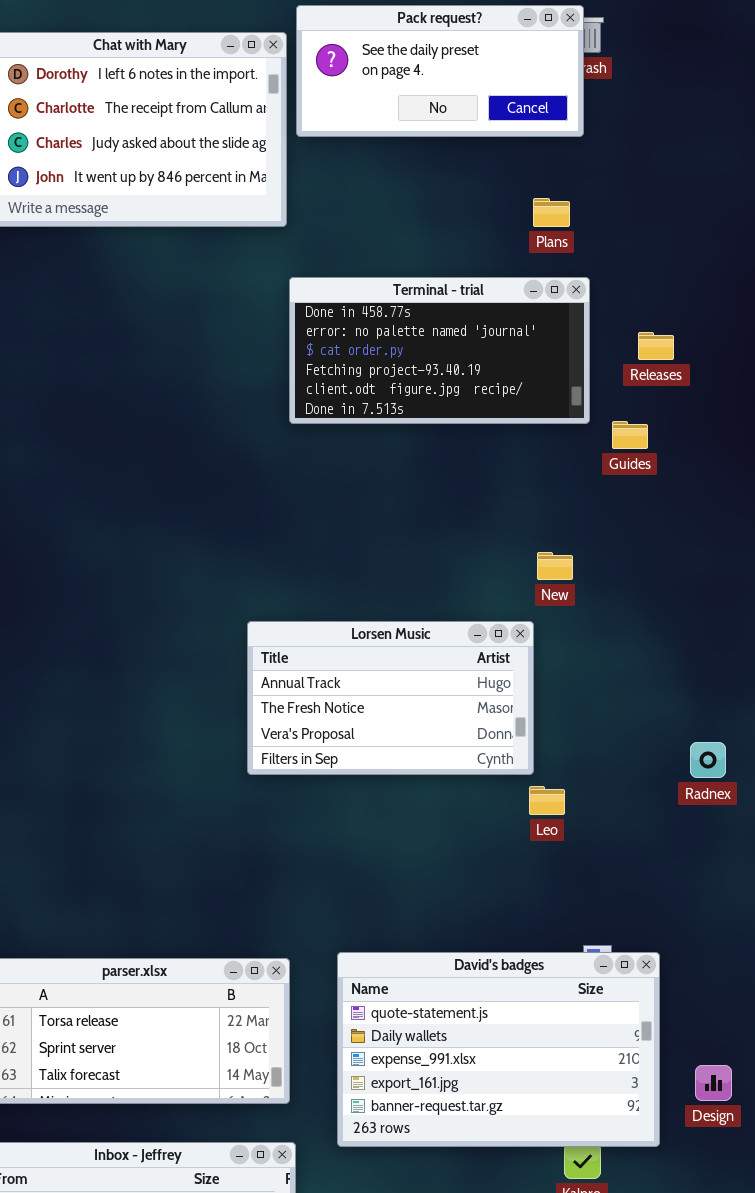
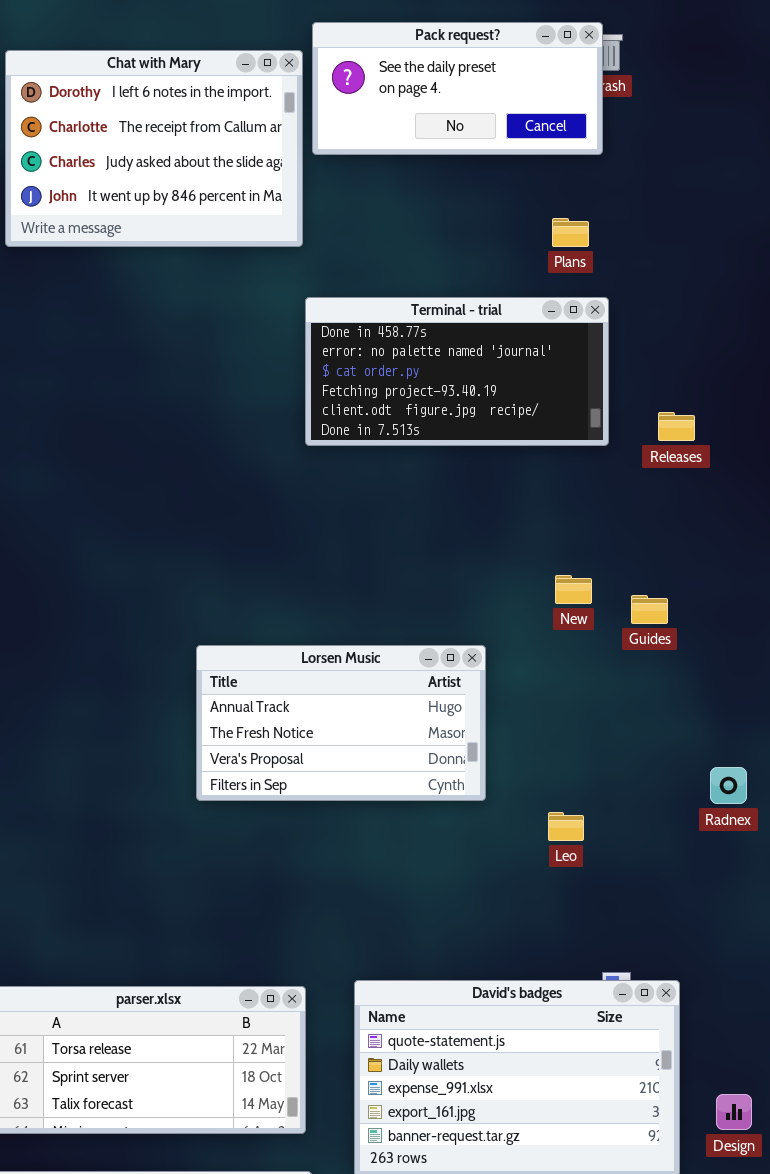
Releases: [638,332,674,360] -> [658,412,695,441], moved
Guides: [612,421,648,449] -> [631,595,668,624], moved
Lorsen Music: [247,621,534,775] -> [196,645,486,801], moved

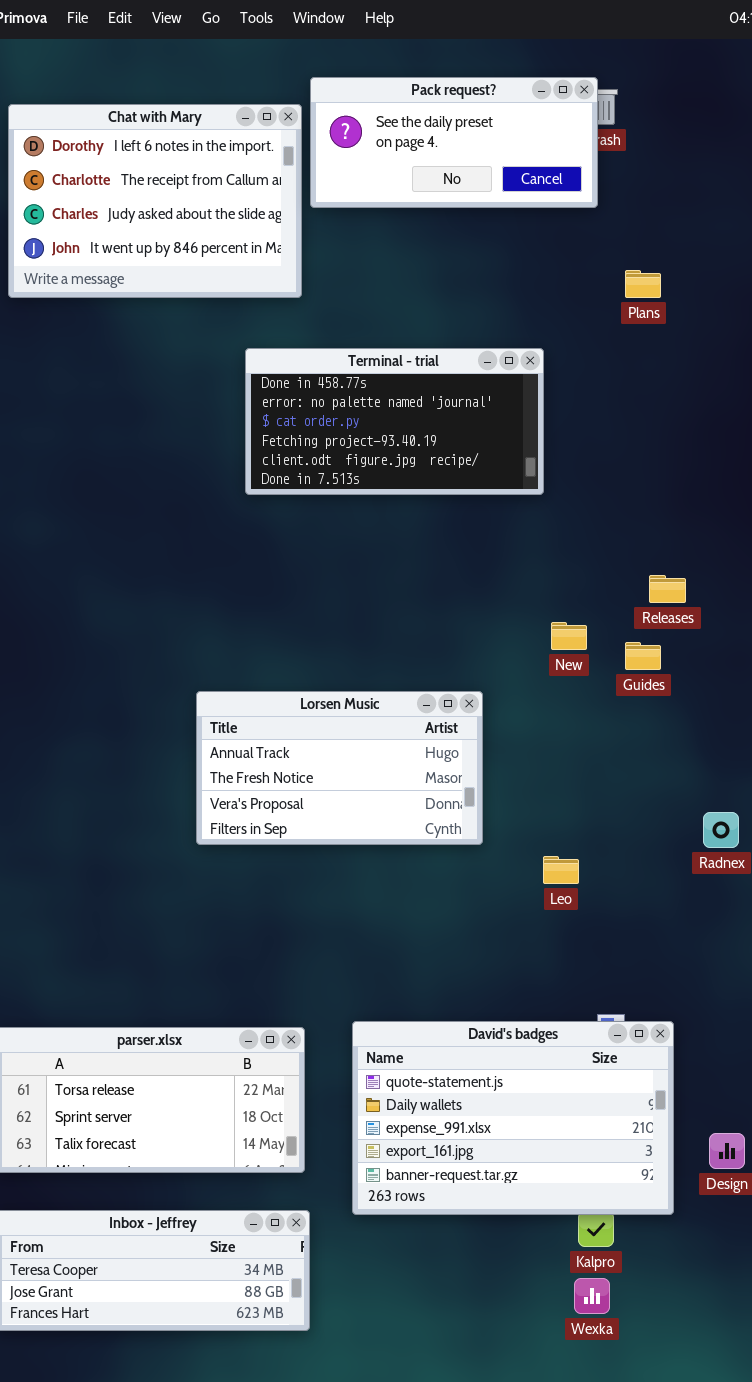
Plans: [552,218,589,247] -> [625,270,661,298], moved
Terminal - trial: [305,297,609,446] -> [245,348,544,495], moved
Releases: [658,412,695,441] -> [649,575,686,603], moved

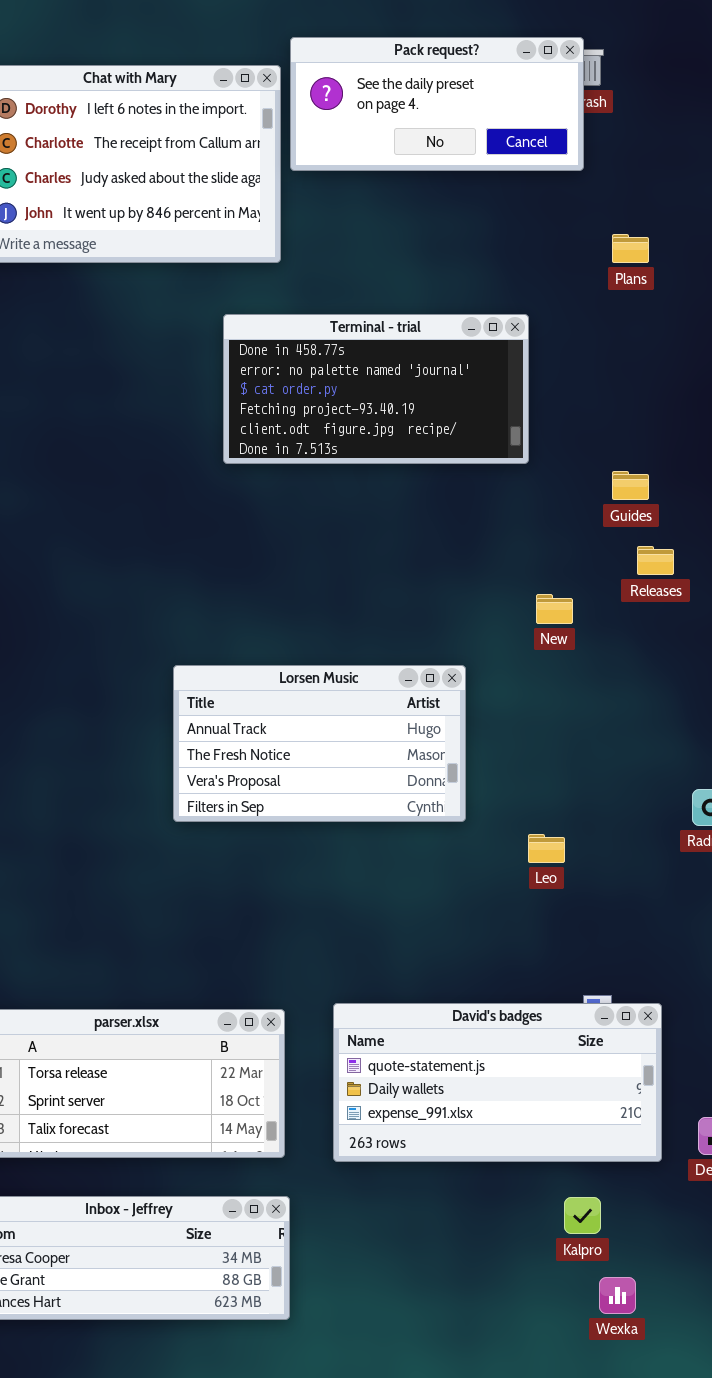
Guides: [625,642,661,670] -> [612,471,649,500], moved
David's badges: [352,1021,674,1215] -> [333,1003,662,1162], resized
Wexka: [574,1278,610,1314] -> [599,1277,636,1314], moved

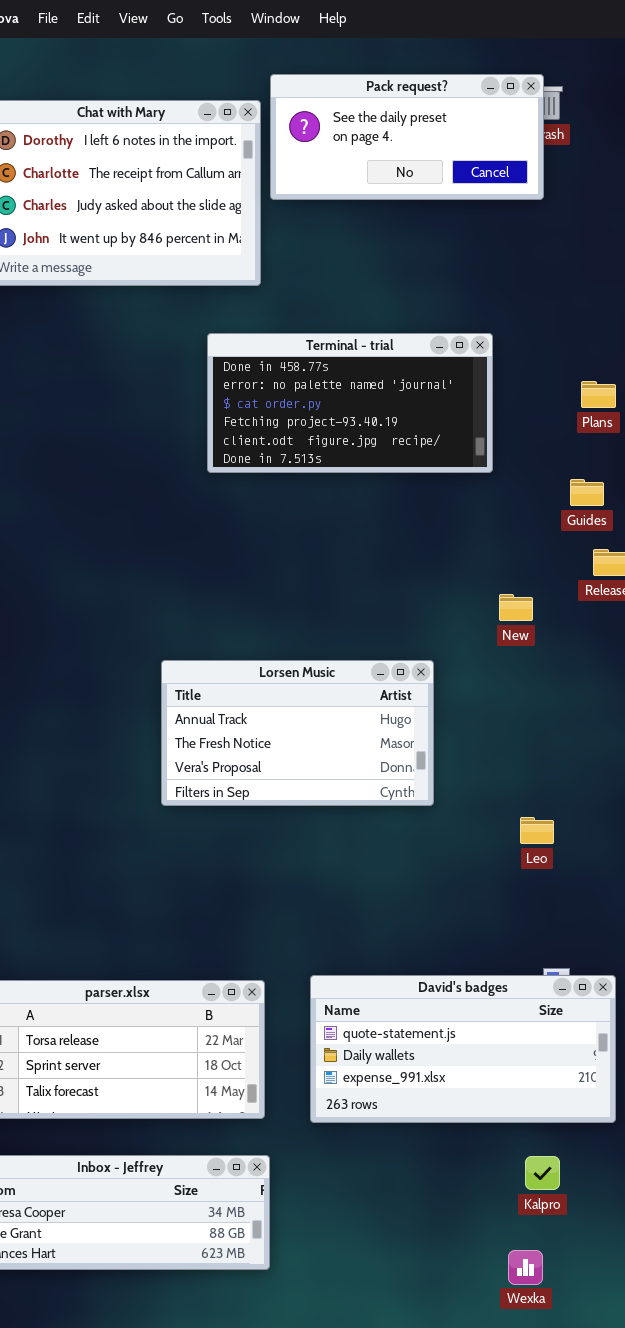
Plans: [612,234,649,263] -> [581,381,616,408], moved
Leo: [528,834,565,863] -> [520,817,554,844], moved
Wexka: [599,1277,636,1314] -> [508,1250,543,1285], moved

